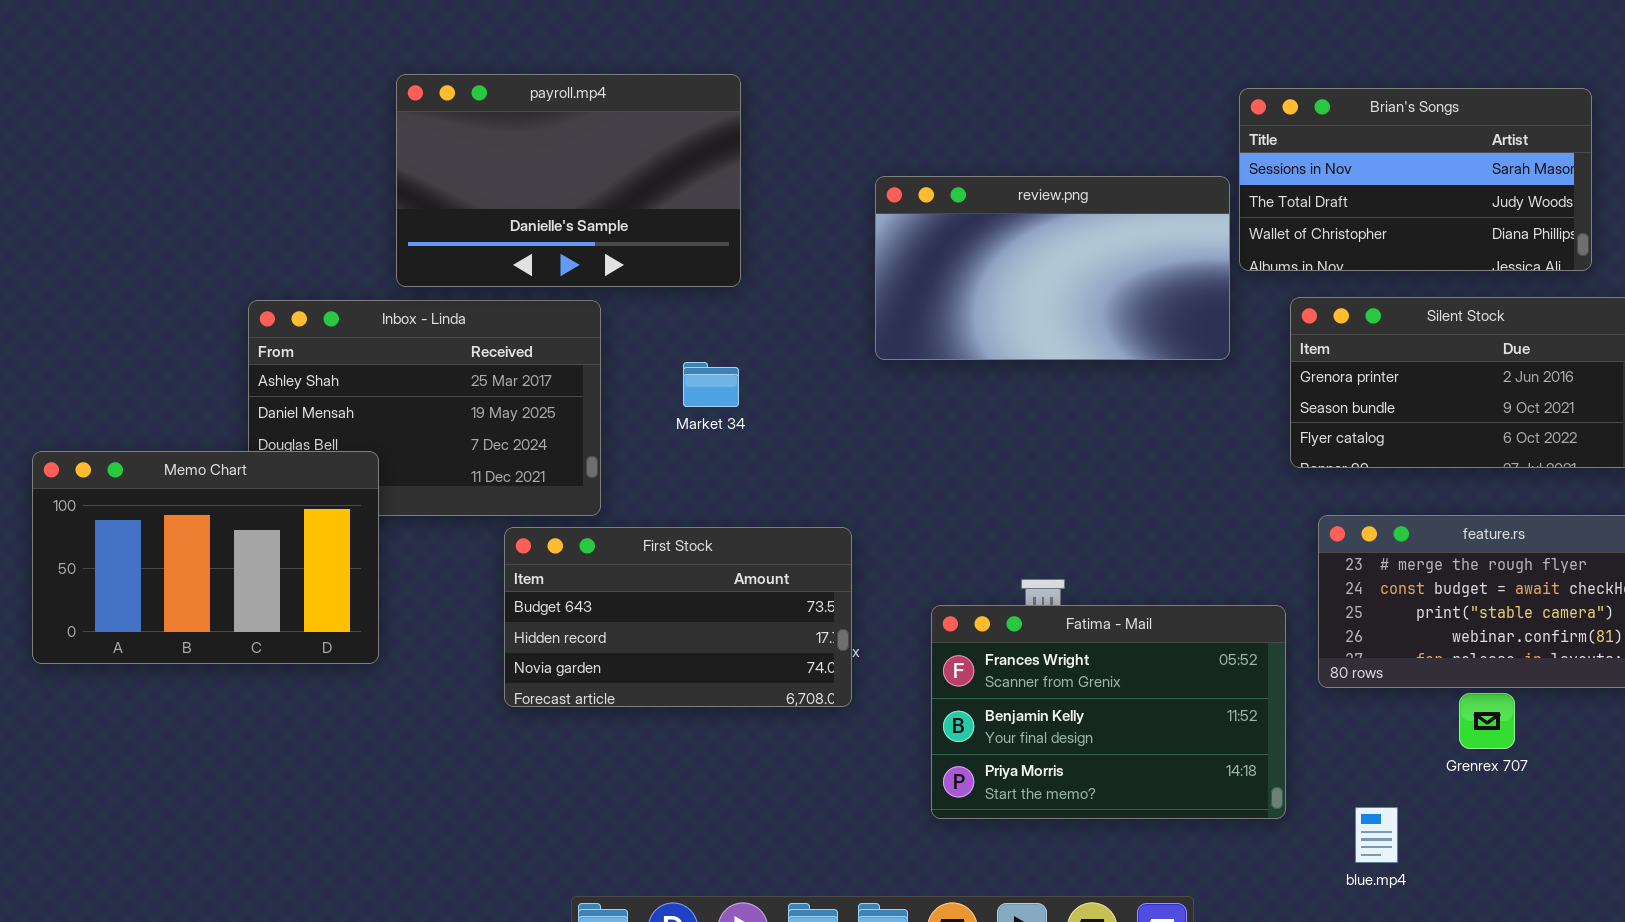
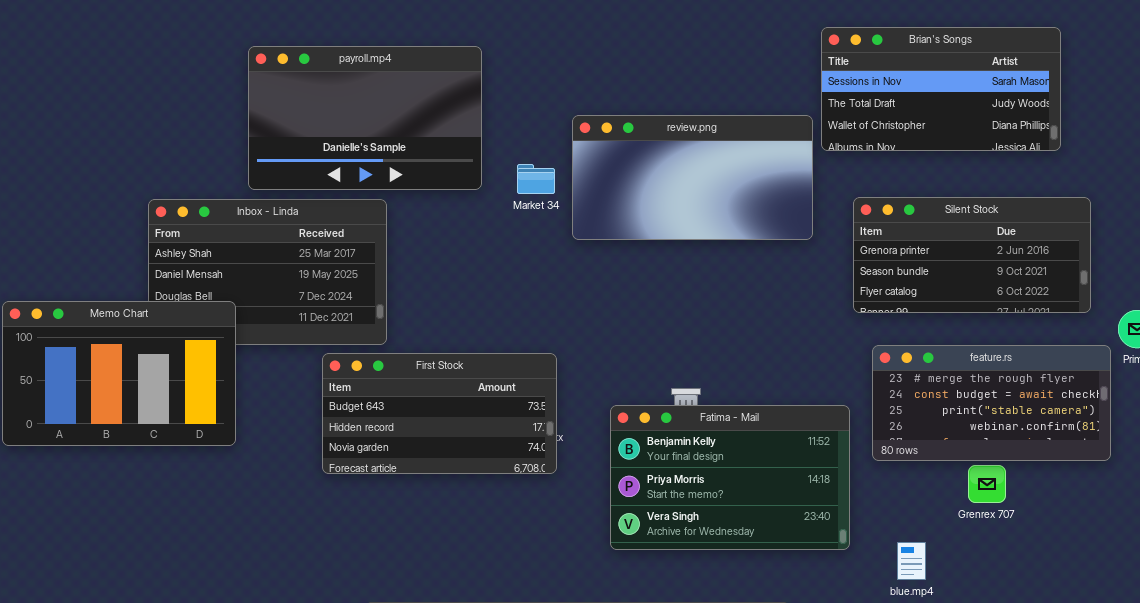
Brian's Songs: [1239,88,1592,271] -> [821,27,1061,151], moved
Market 34: [683,362,739,407] -> [517,164,555,194], moved
Fatima - Mail: [931,605,1286,819] -> [610,405,850,550], scrolled down 1 row

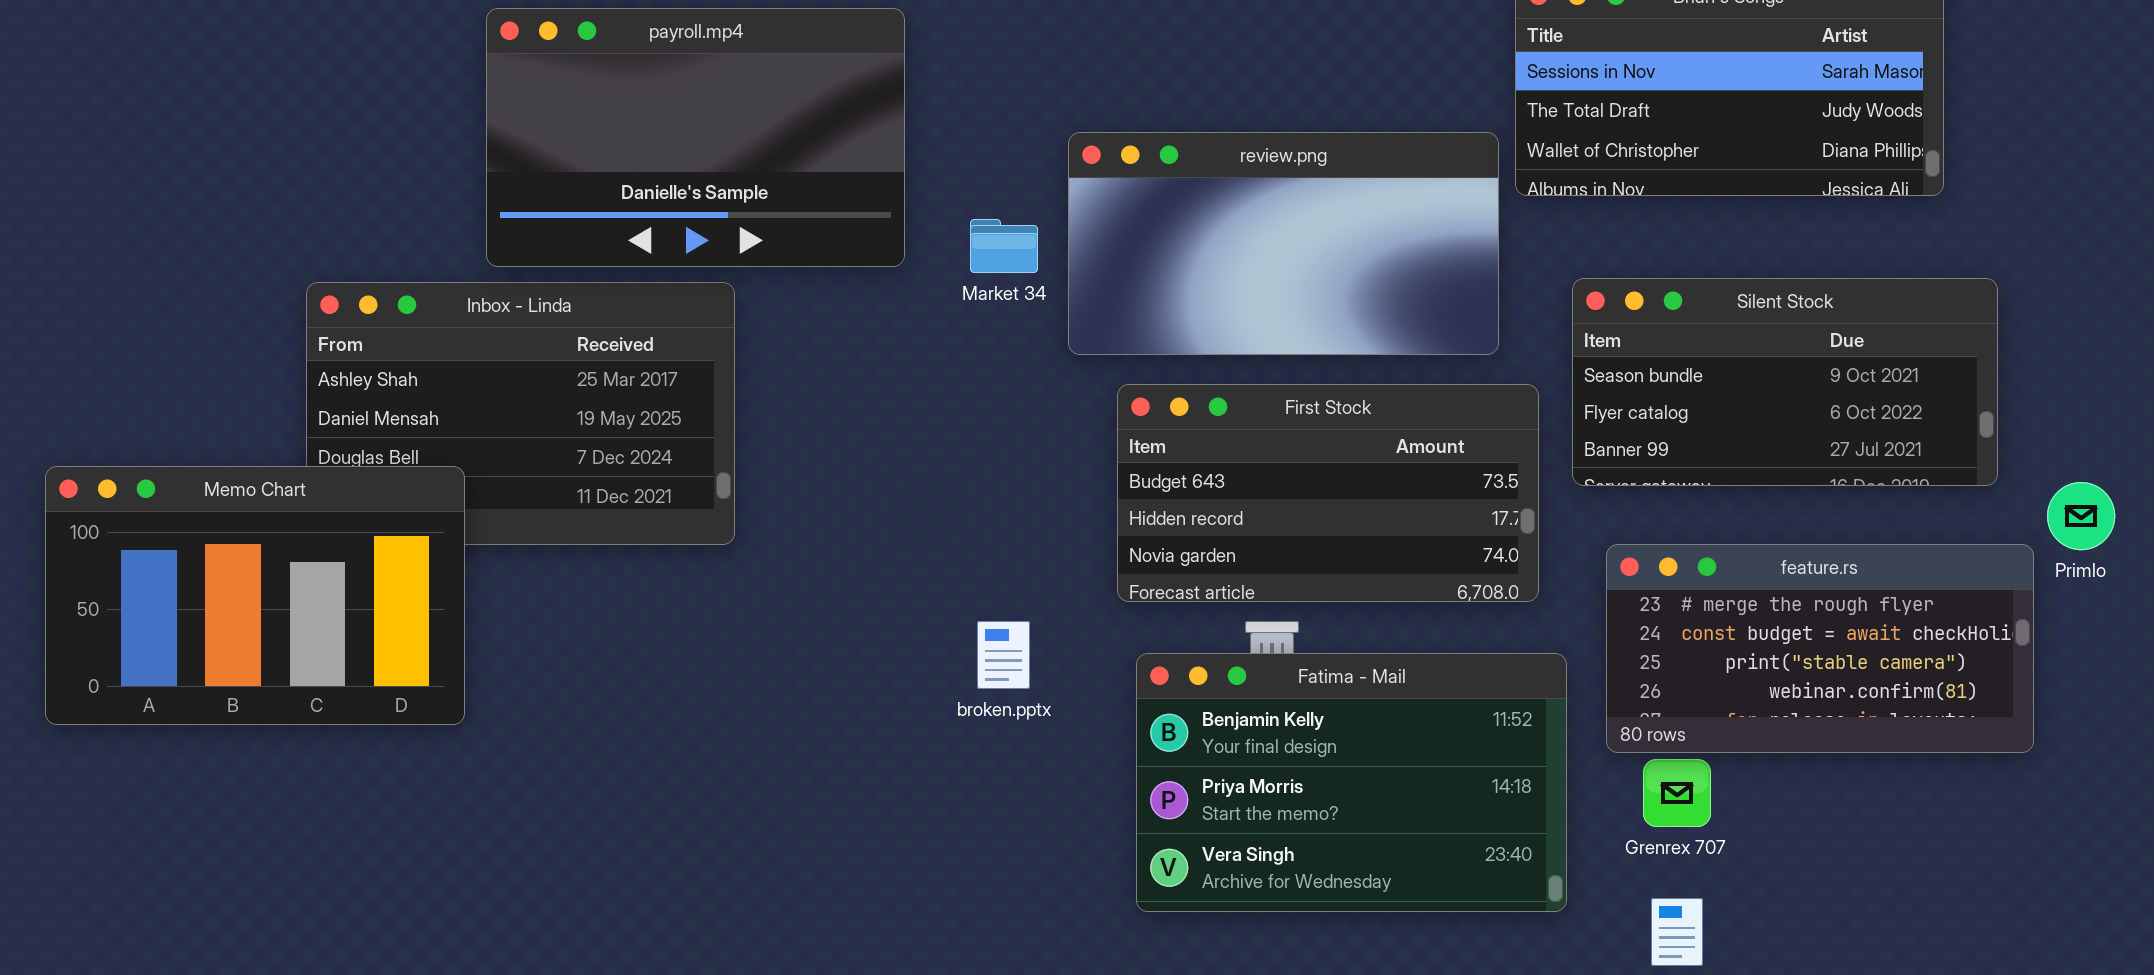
Silent Stock: [853,197,1091,313] -> [1572,278,1998,486], scrolled down 1 row
First Stock: [322,353,557,474] -> [1117,384,1539,602], moved
Grenrex 707: [968,465,1006,503] -> [1643,759,1711,827], moved

